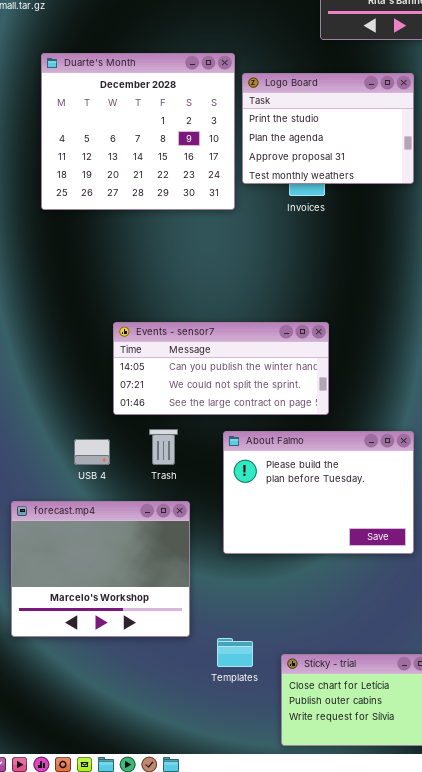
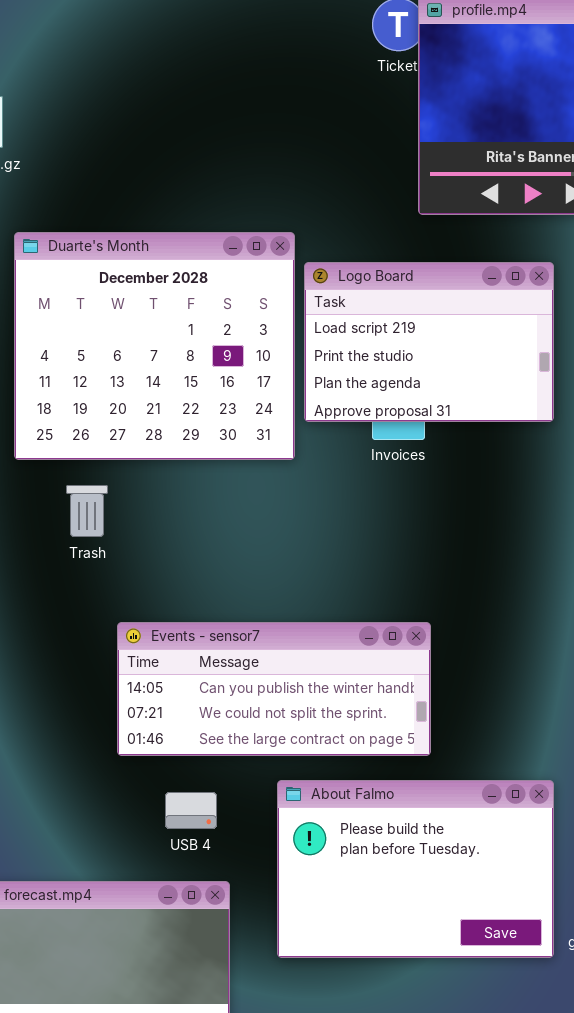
Logo Board: [242,73,414,184] -> [304,262,554,422], scrolled up 1 row
Trash: [149,429,178,465] -> [66,485,108,537], moved
USB 4: [74,439,110,465] -> [165,792,217,829], moved

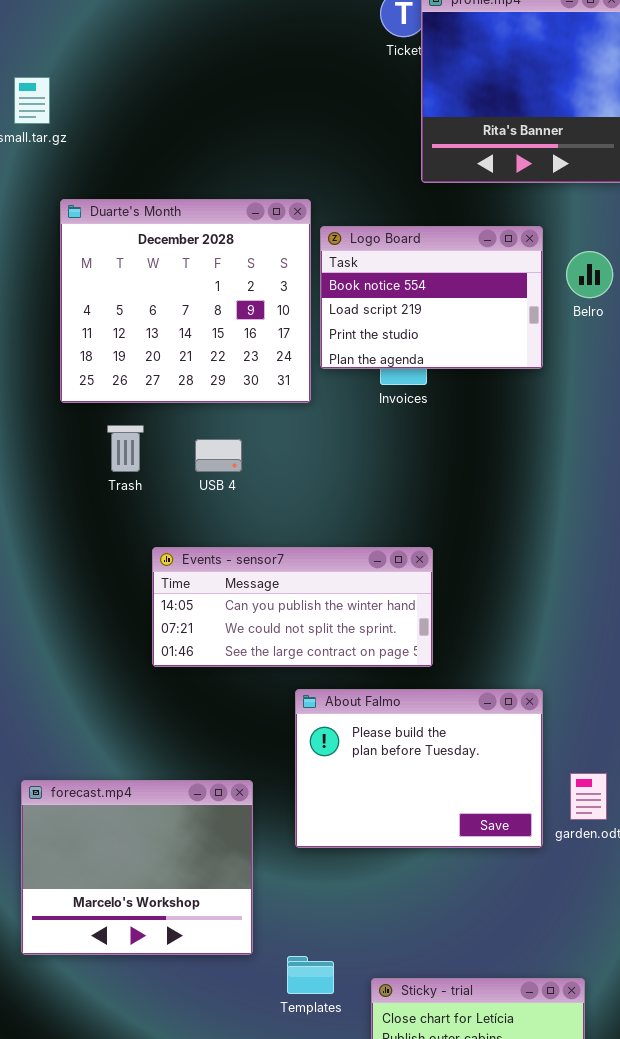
Logo Board: [304,262,554,422] -> [320,226,543,369], scrolled up 1 row
USB 4: [165,792,217,829] -> [195,439,242,472], moved

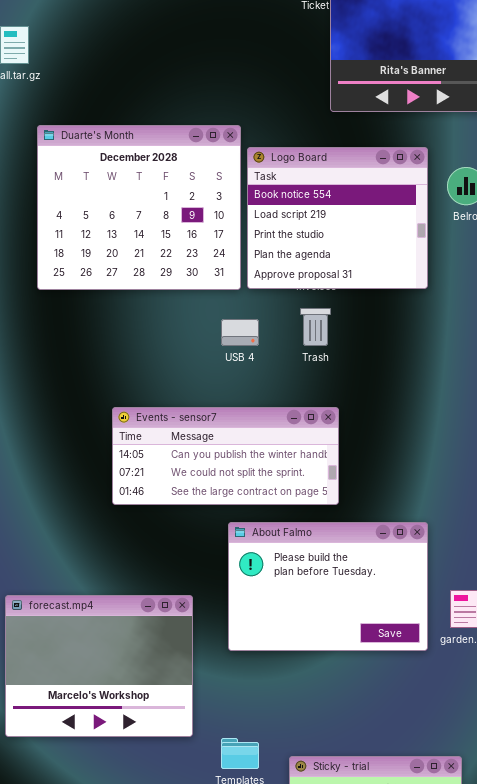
Logo Board: [320,226,543,369] -> [247,147,428,289], resized
Trash: [107,425,144,472] -> [300,308,331,346], moved
USB 4: [195,439,242,472] -> [221,319,259,346], moved

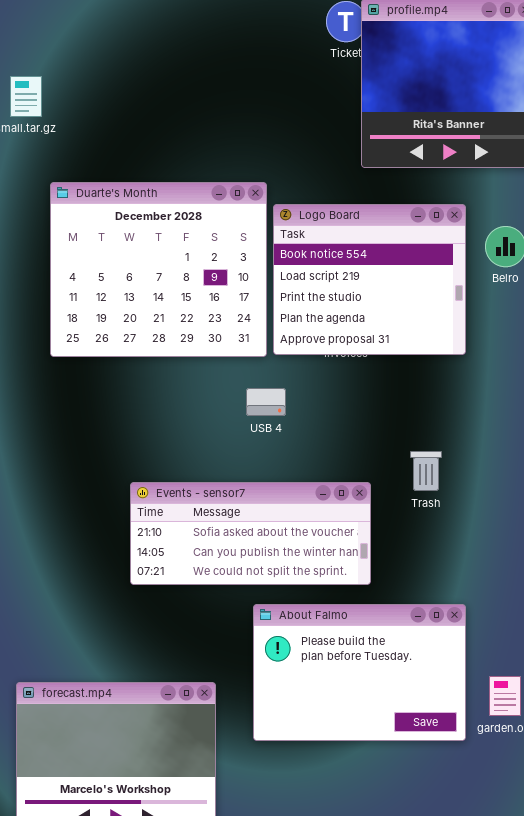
Trash: [300,308,331,346] -> [410,451,442,491], moved
Events - sensor7: [112,407,339,505] -> [130,482,371,585], scrolled up 1 row

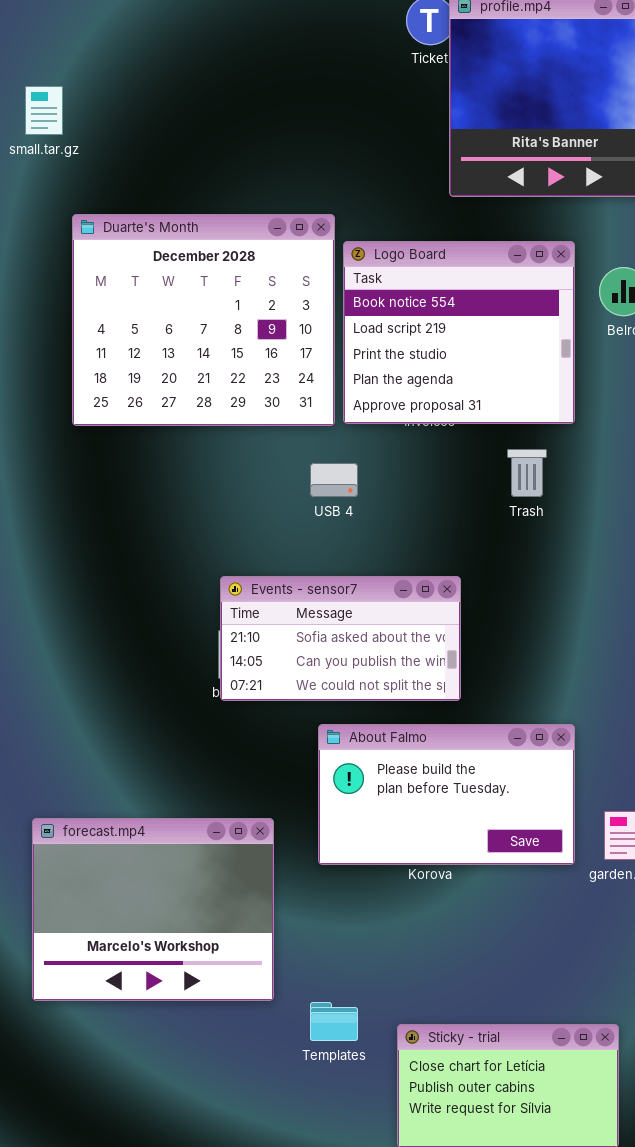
Trash: [410,451,442,491] -> [507,449,547,497], moved
Events - sensor7: [130,482,371,585] -> [220,576,461,701], resized
About Falmo: [253,604,466,741] -> [318,724,575,865], resized

